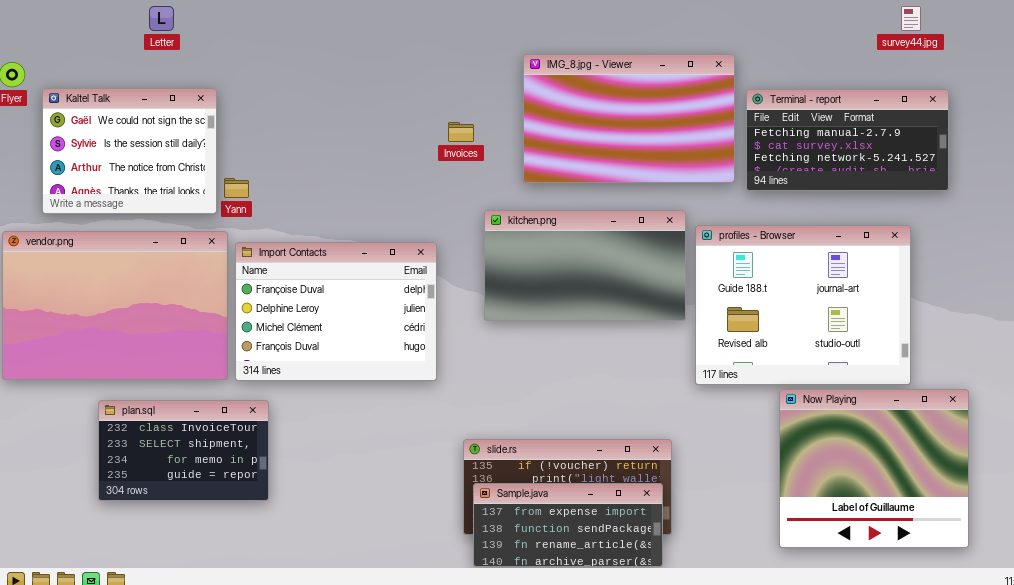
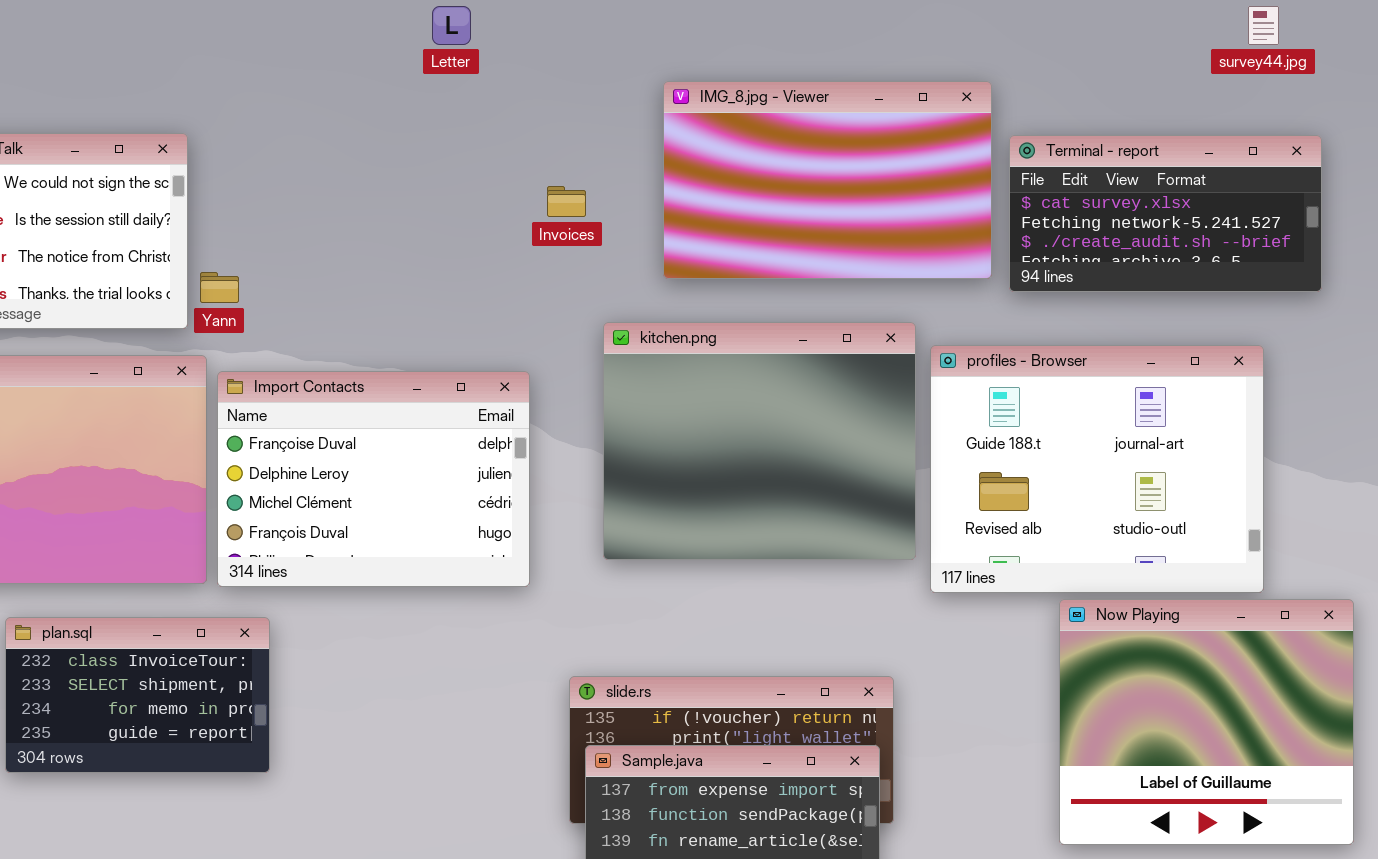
Letter: [149,6,174,31] -> [432,6,471,45], moved
Terminal - report: [746,89,949,191] -> [1009,135,1322,292], scrolled down 1 row
kitchen.png: [484,210,686,321] -> [603,322,916,560], resized

